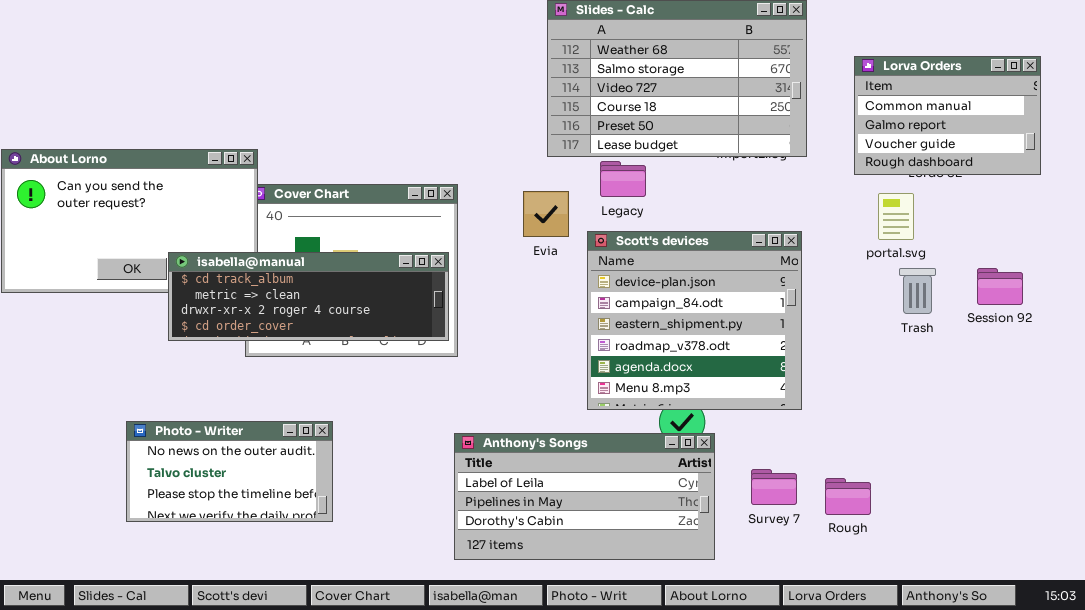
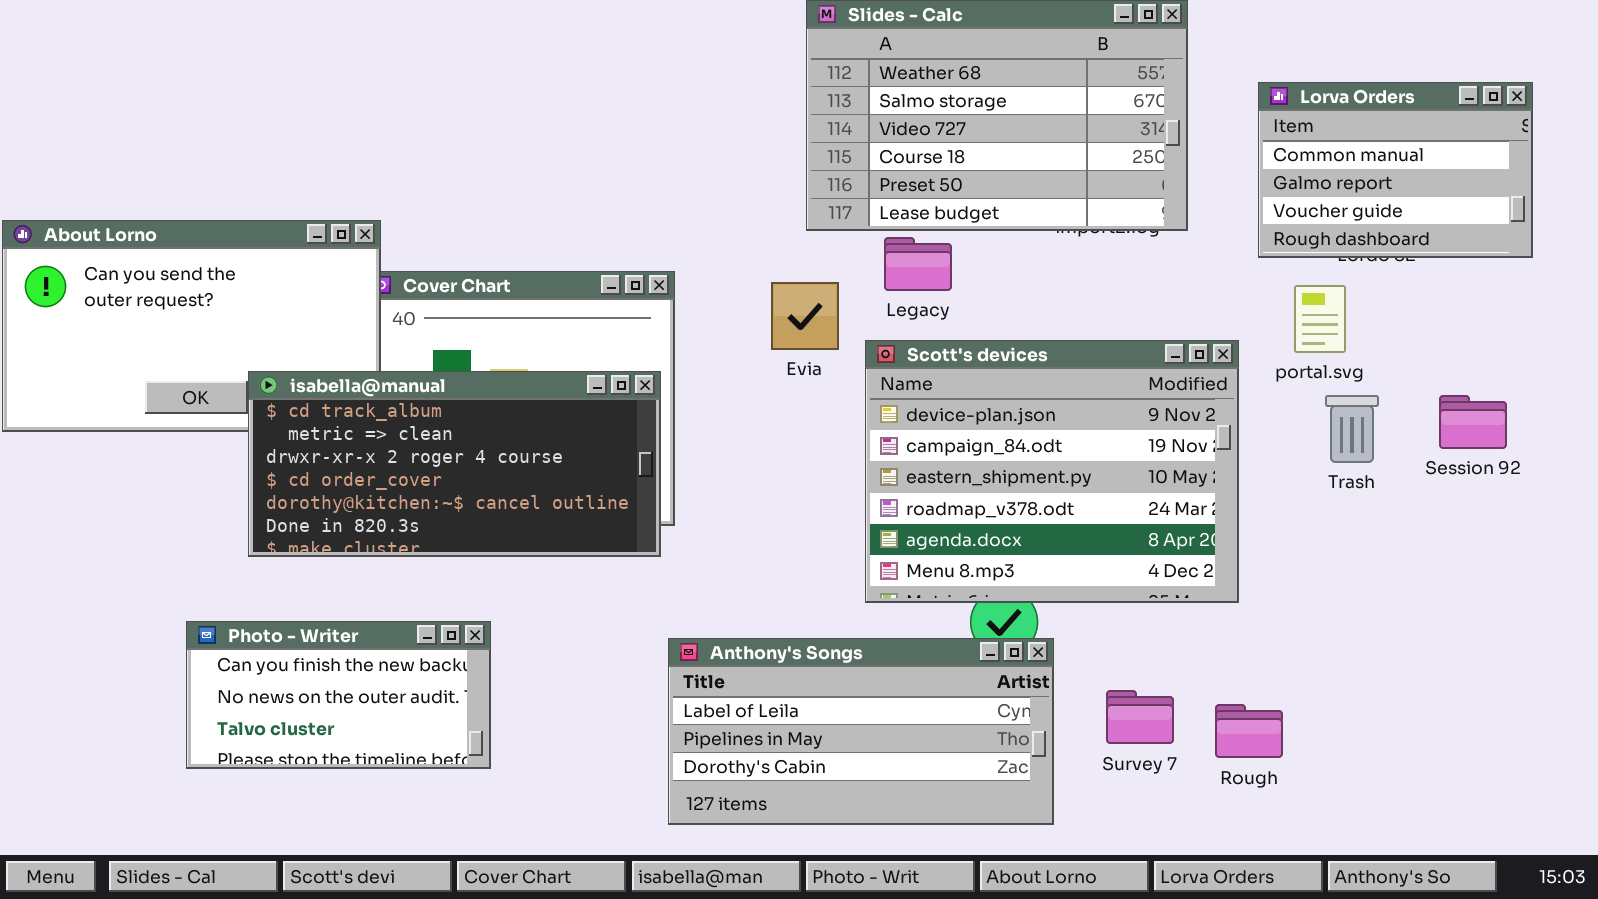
Scott's devices: [587,231,802,410] -> [865,340,1239,603], resized
isabella@manual: [168,252,449,341] -> [248,371,661,557], resized
Photo - Writer: [126,421,333,522] -> [186,621,491,769], scrolled up 1 row

